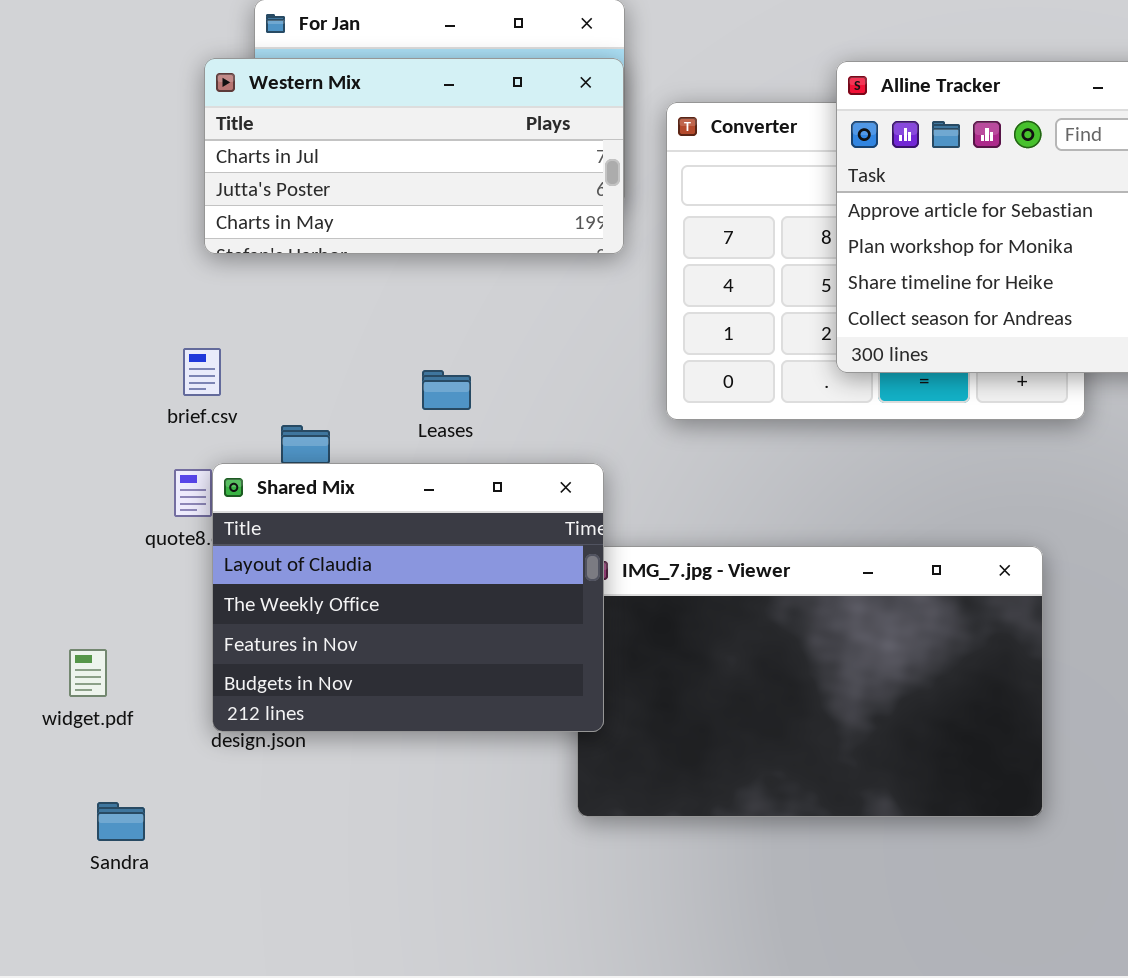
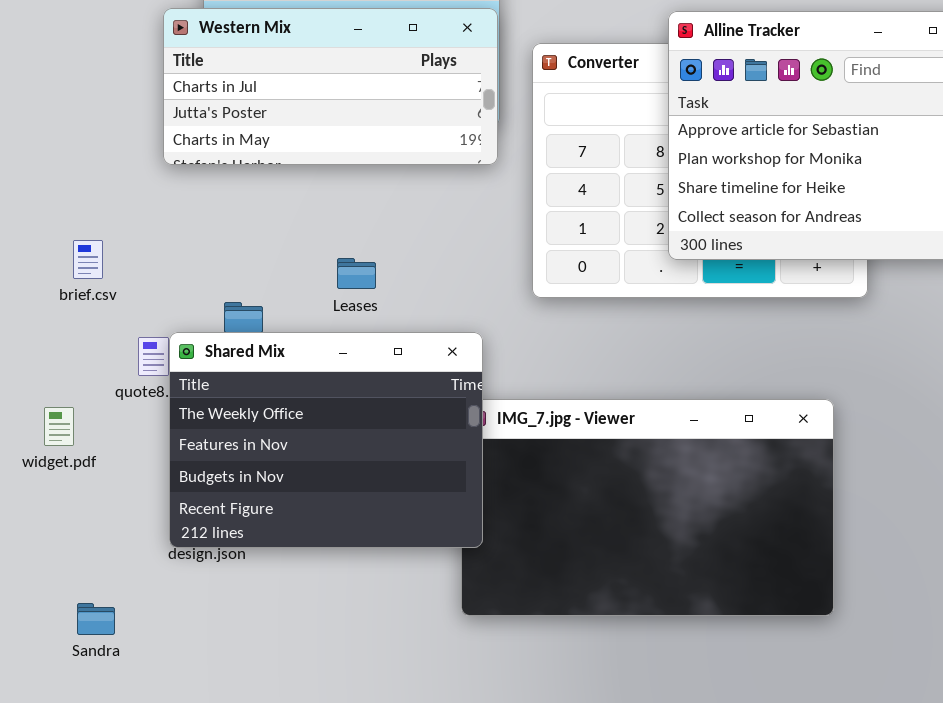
brief.csv: [183,348,221,396] -> [73,240,103,279], moved
Shared Mix: [212,463,604,732] -> [169,332,483,548], scrolled down 1 row
widget.pdf: [69,649,107,697] -> [44,407,74,446], moved

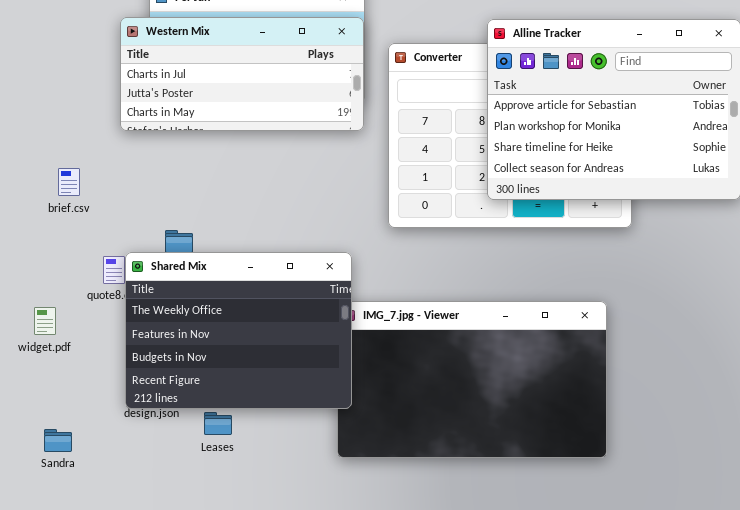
brief.csv: [73,240,103,279] -> [58,168,80,196], moved
Leases: [337,258,376,289] -> [204,412,232,435], moved
Sandra: [77,603,115,635] -> [44,429,72,452], moved

